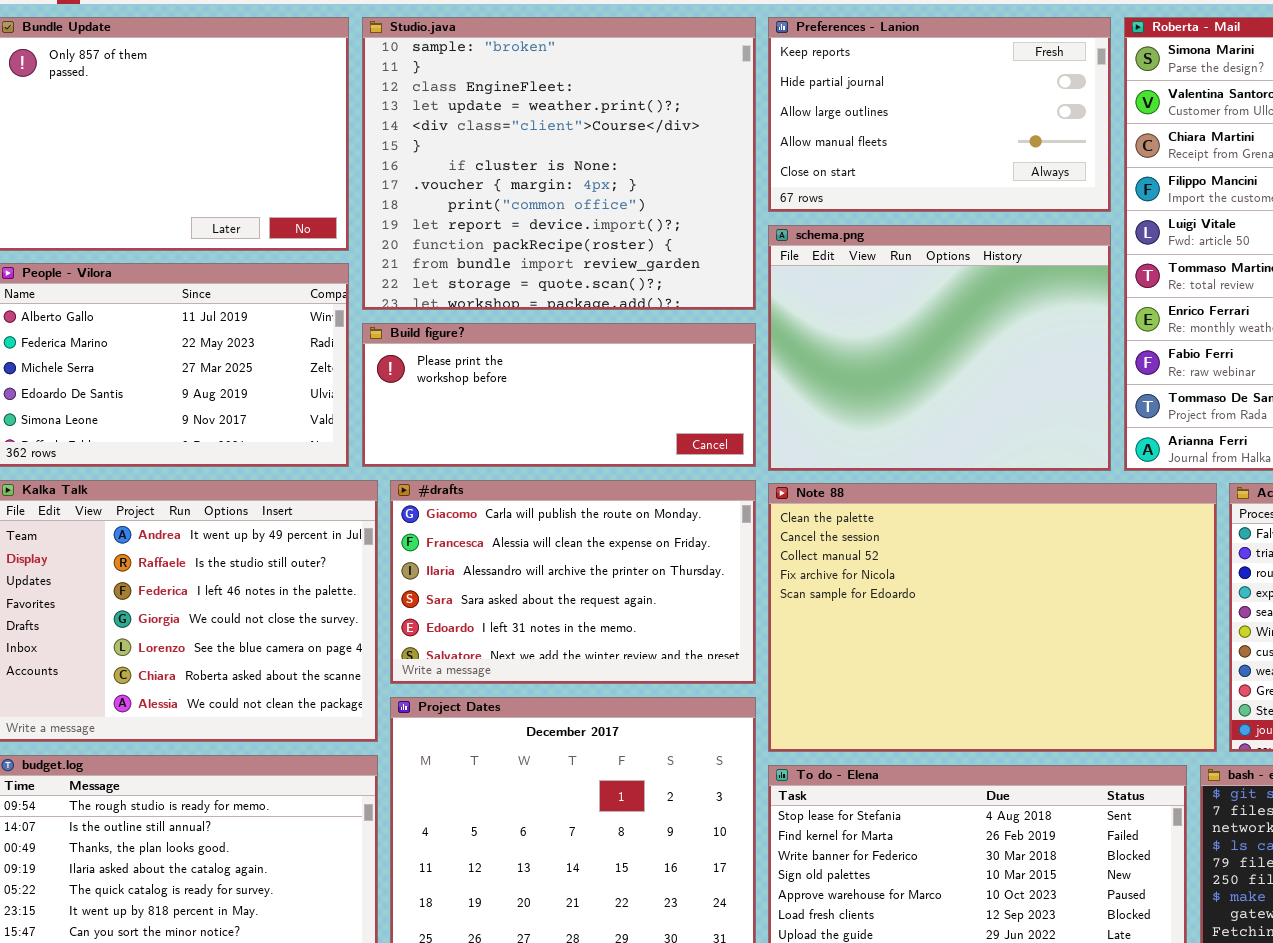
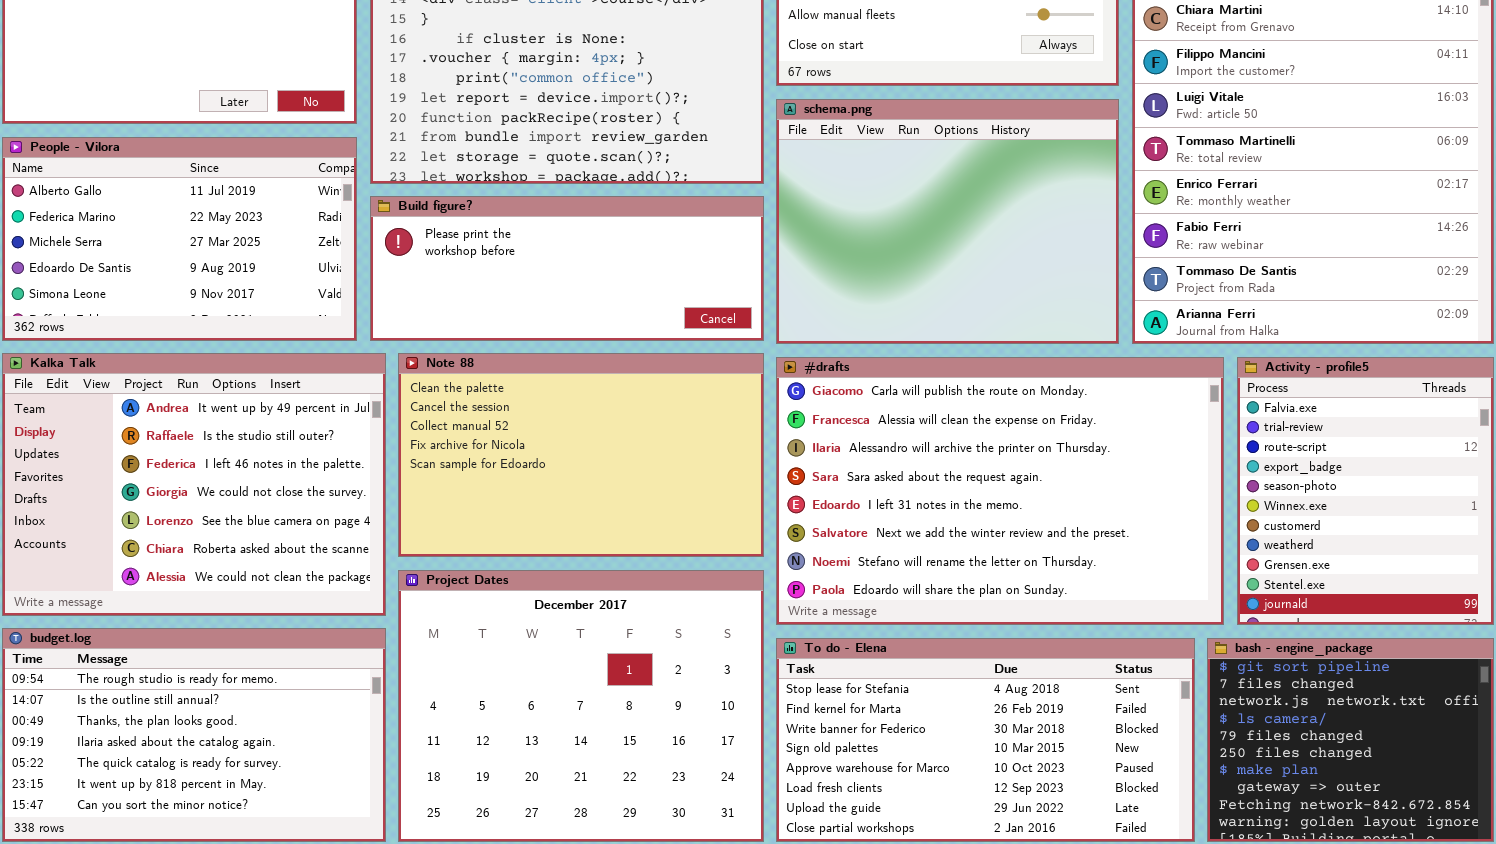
#drafts: [390,480,756,684] -> [776,357,1224,625], moved, resized
Note 88: [768,483,1217,752] -> [398,353,764,557], moved, resized

